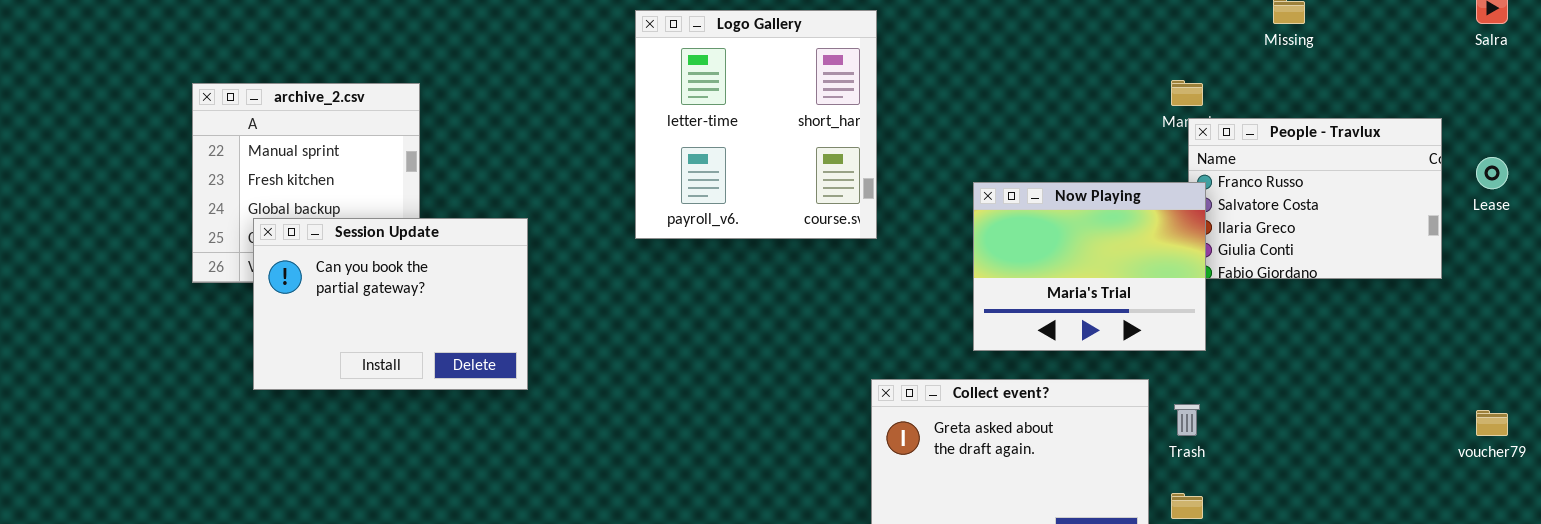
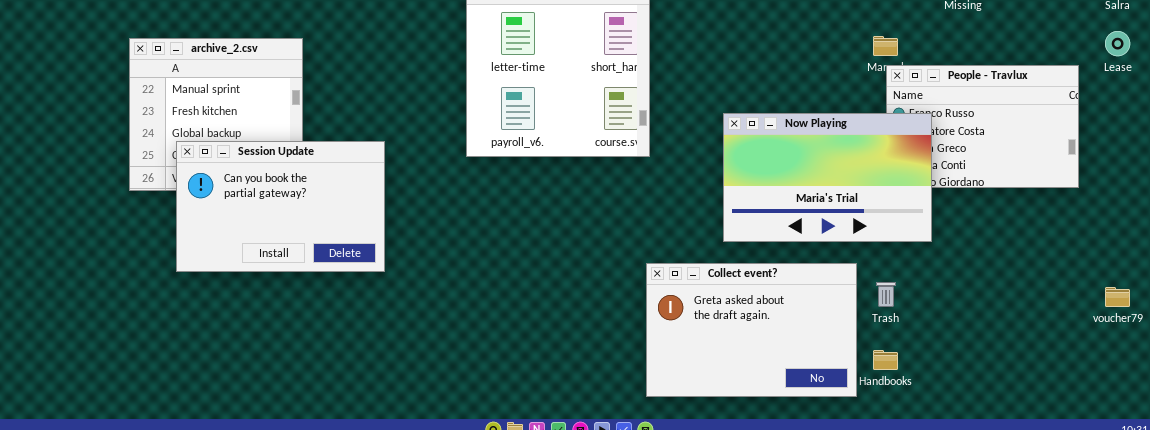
Lease: [1476,157,1508,189] -> [1105,31,1130,56], moved
Now Playing: [973,182,1206,351] -> [723,113,932,242], resized

